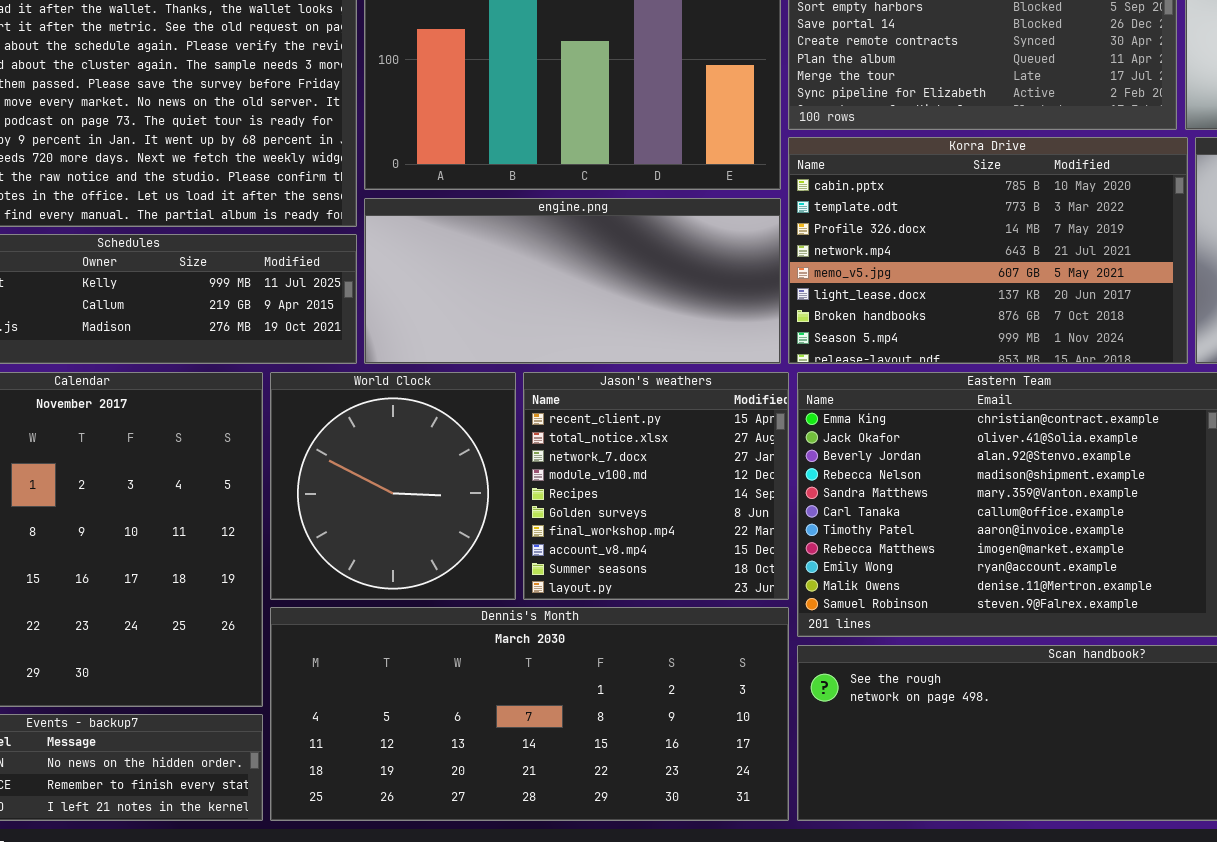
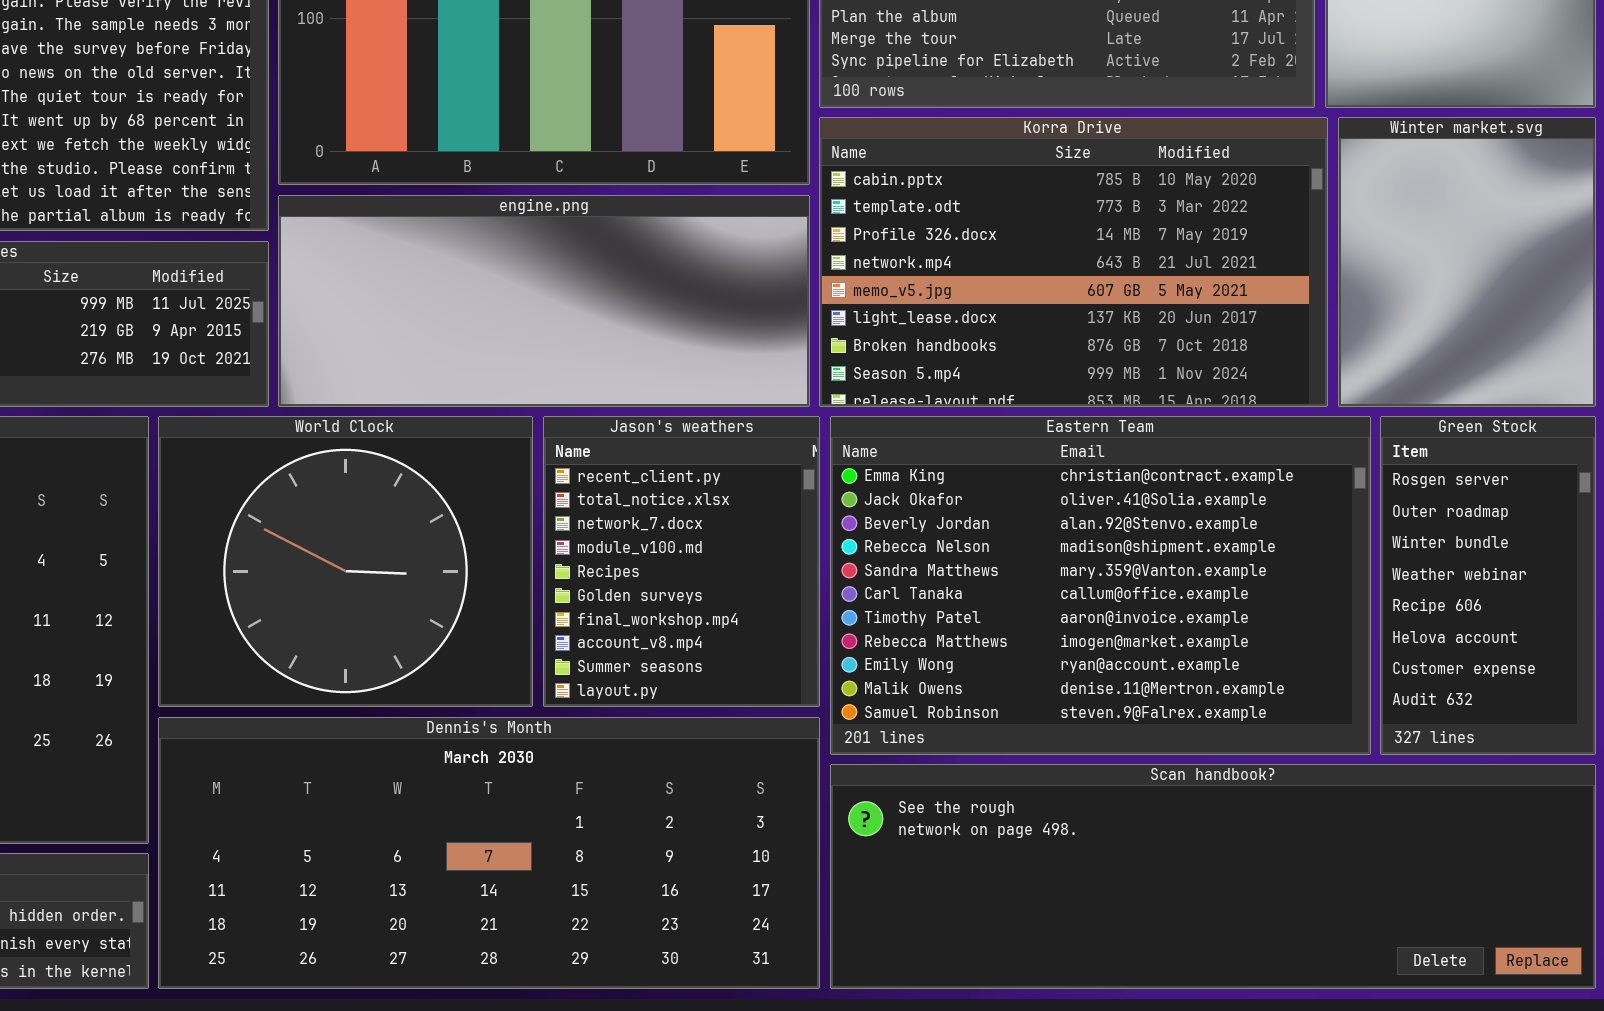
World Clock: [270,372,516,600] -> [158,416,533,707], resized
Jason's weathers: [523,372,789,600] -> [543,416,820,707], resized

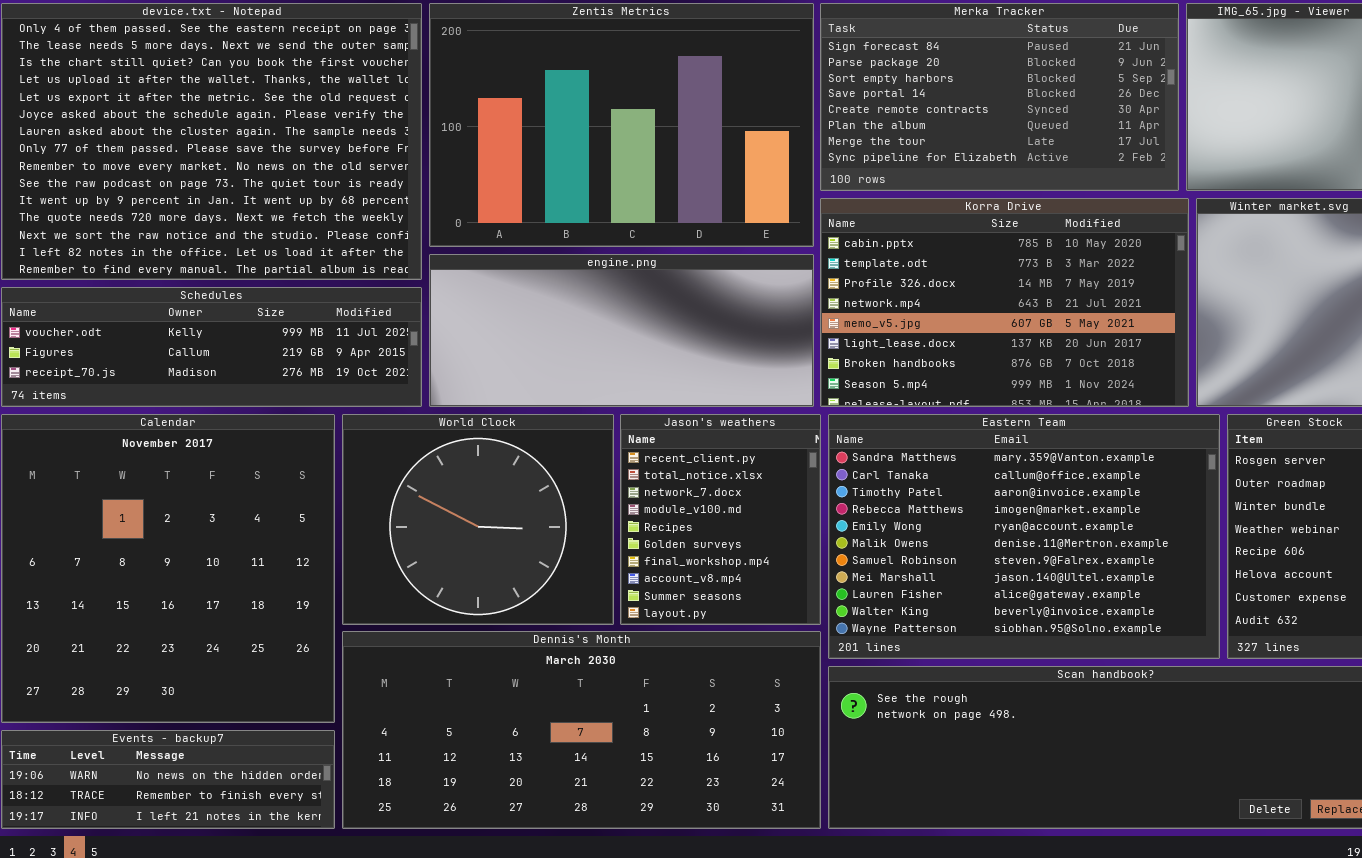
Eastern Team: [830,416,1371,755] -> [828,414,1220,659], scrolled down 4 rows

